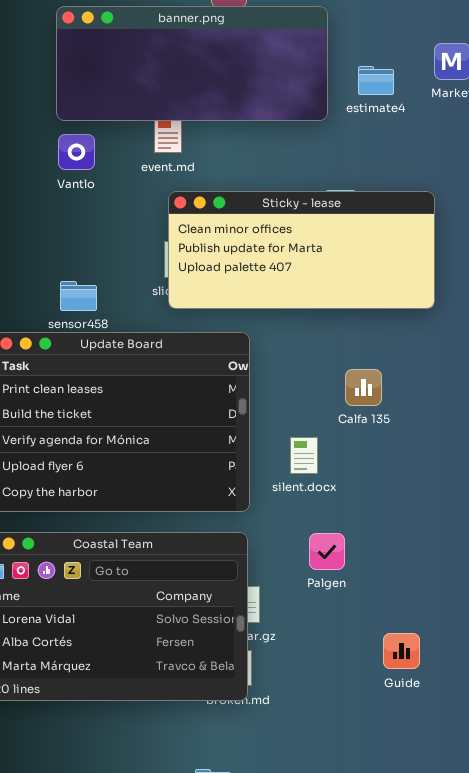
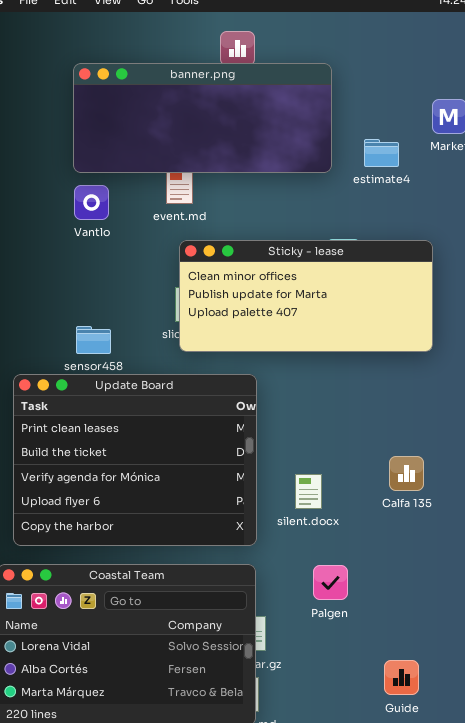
estimate4: [358,66,394,95] -> [364,139,399,167], moved
Calfa 135: [345,369,382,406] -> [389,456,424,491], moved

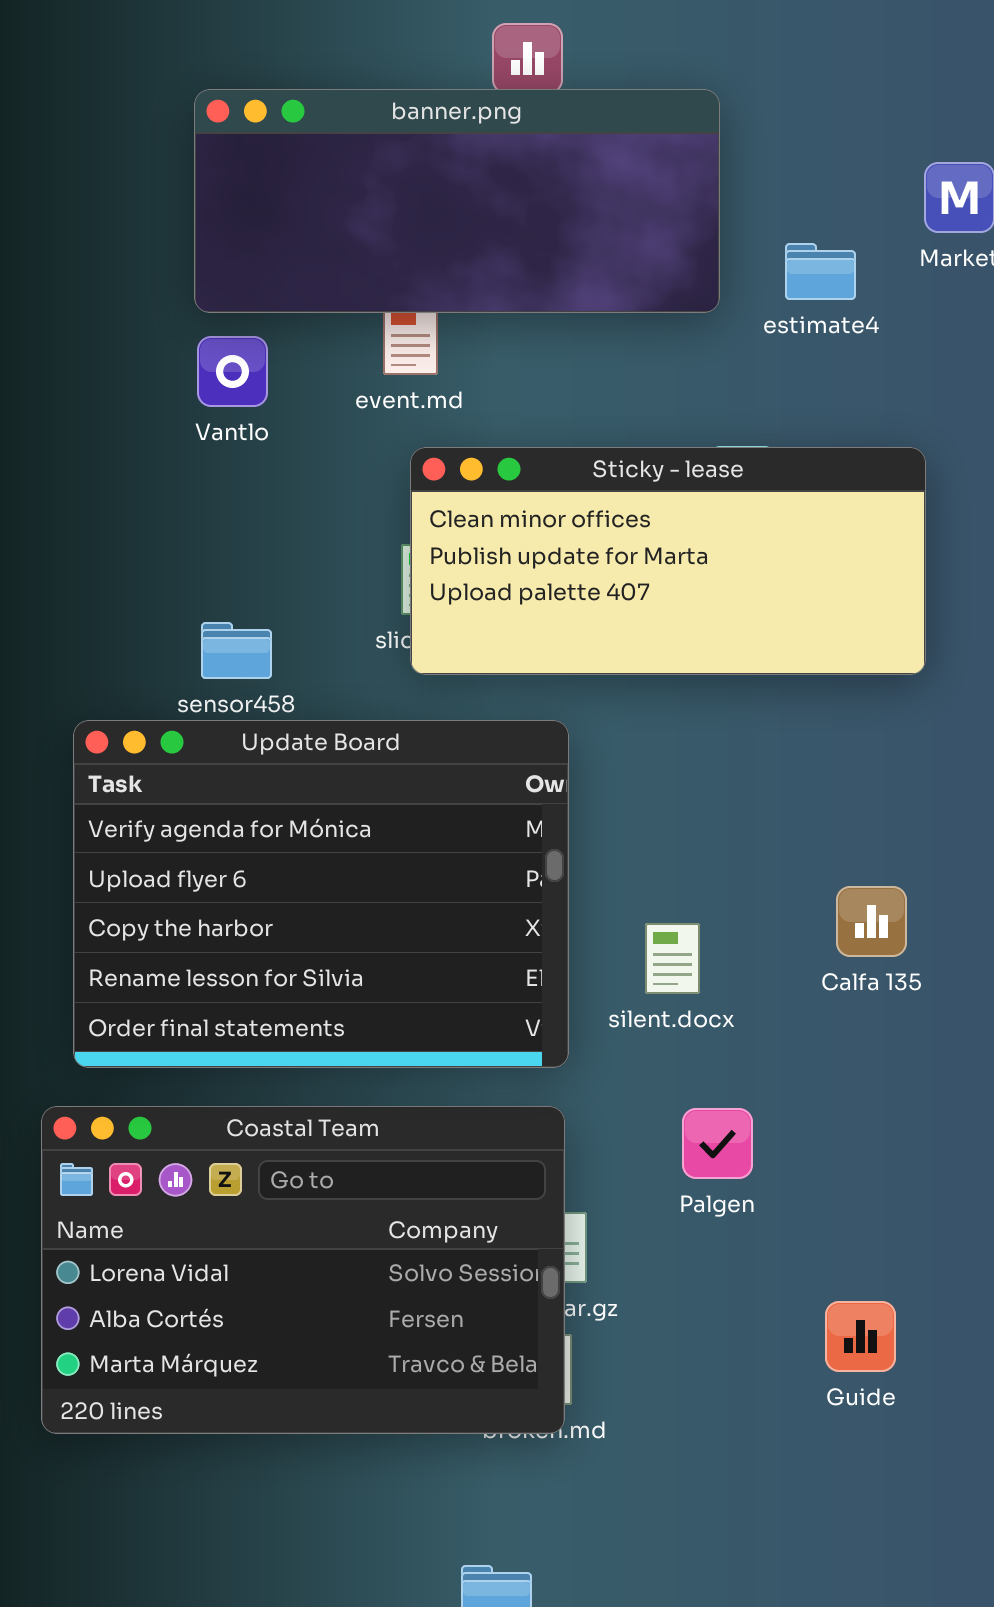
Update Board: [13,374,257,546] -> [73,720,569,1068], scrolled down 2 rows

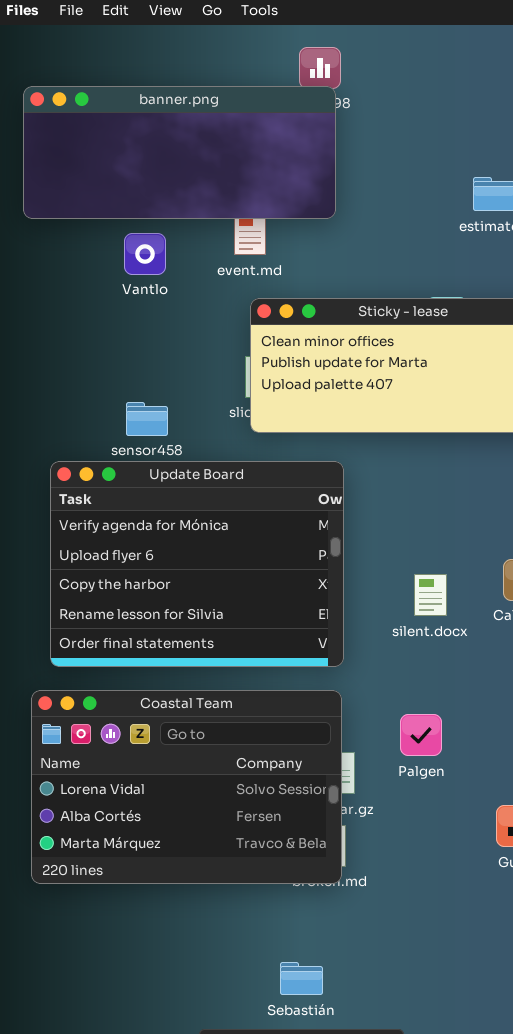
banner.png: [194,89,720,313] -> [23,86,336,219], moved
silent.docx: [645,923,700,994] -> [414,574,447,616], moved
Palgen: [682,1108,753,1179] -> [400,714,442,756], moved

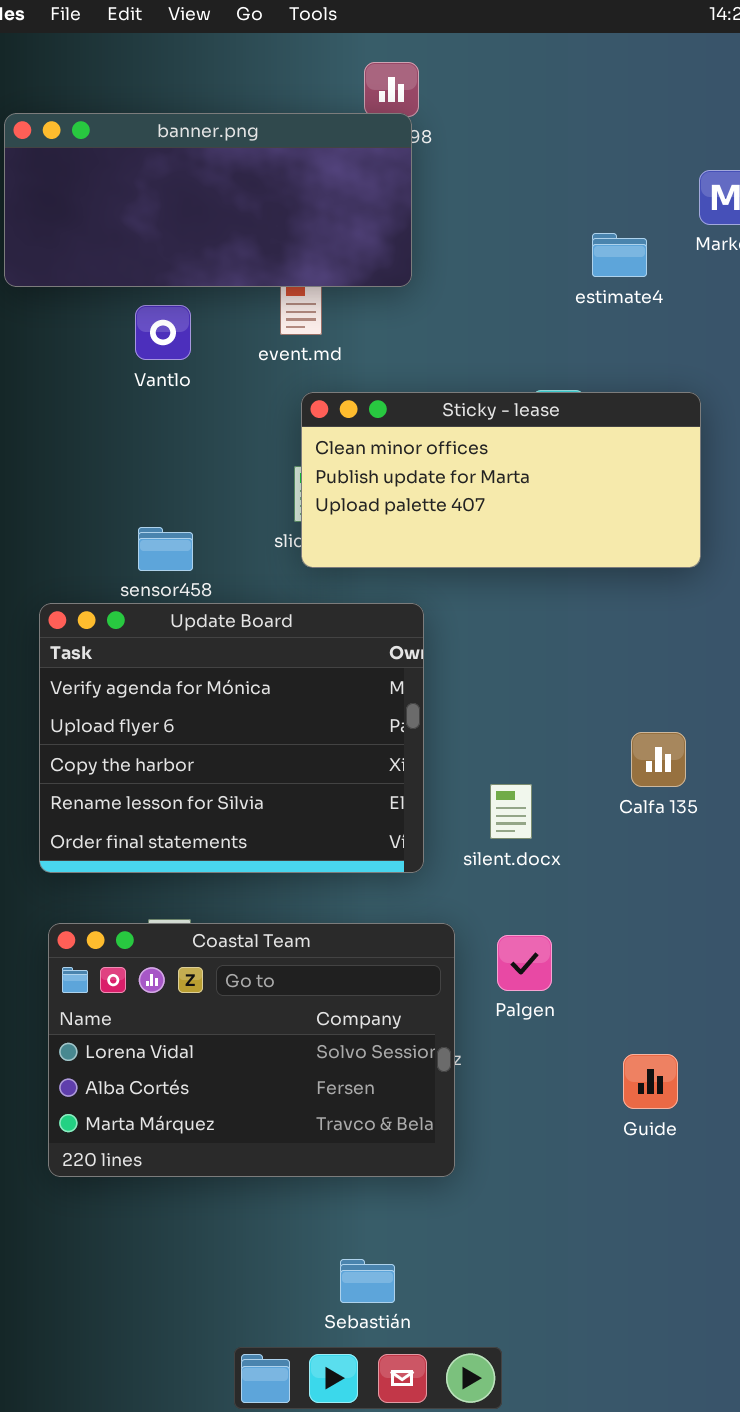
silent.docx: [414,574,447,616] -> [490,784,532,839], moved
Coastal Team: [31,690,342,884] -> [48,923,455,1177], moved

